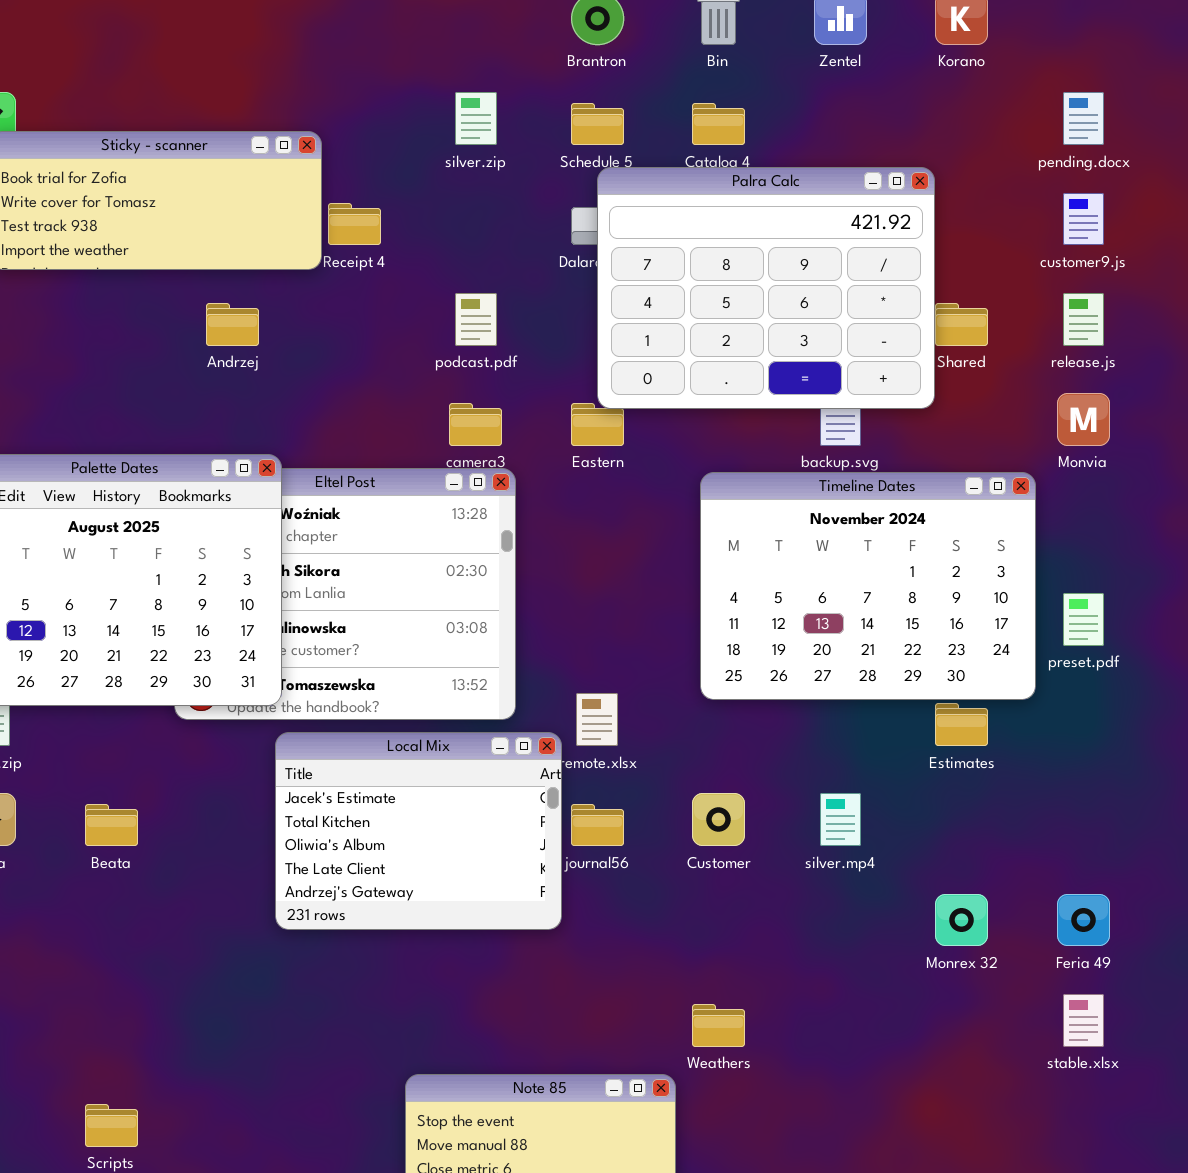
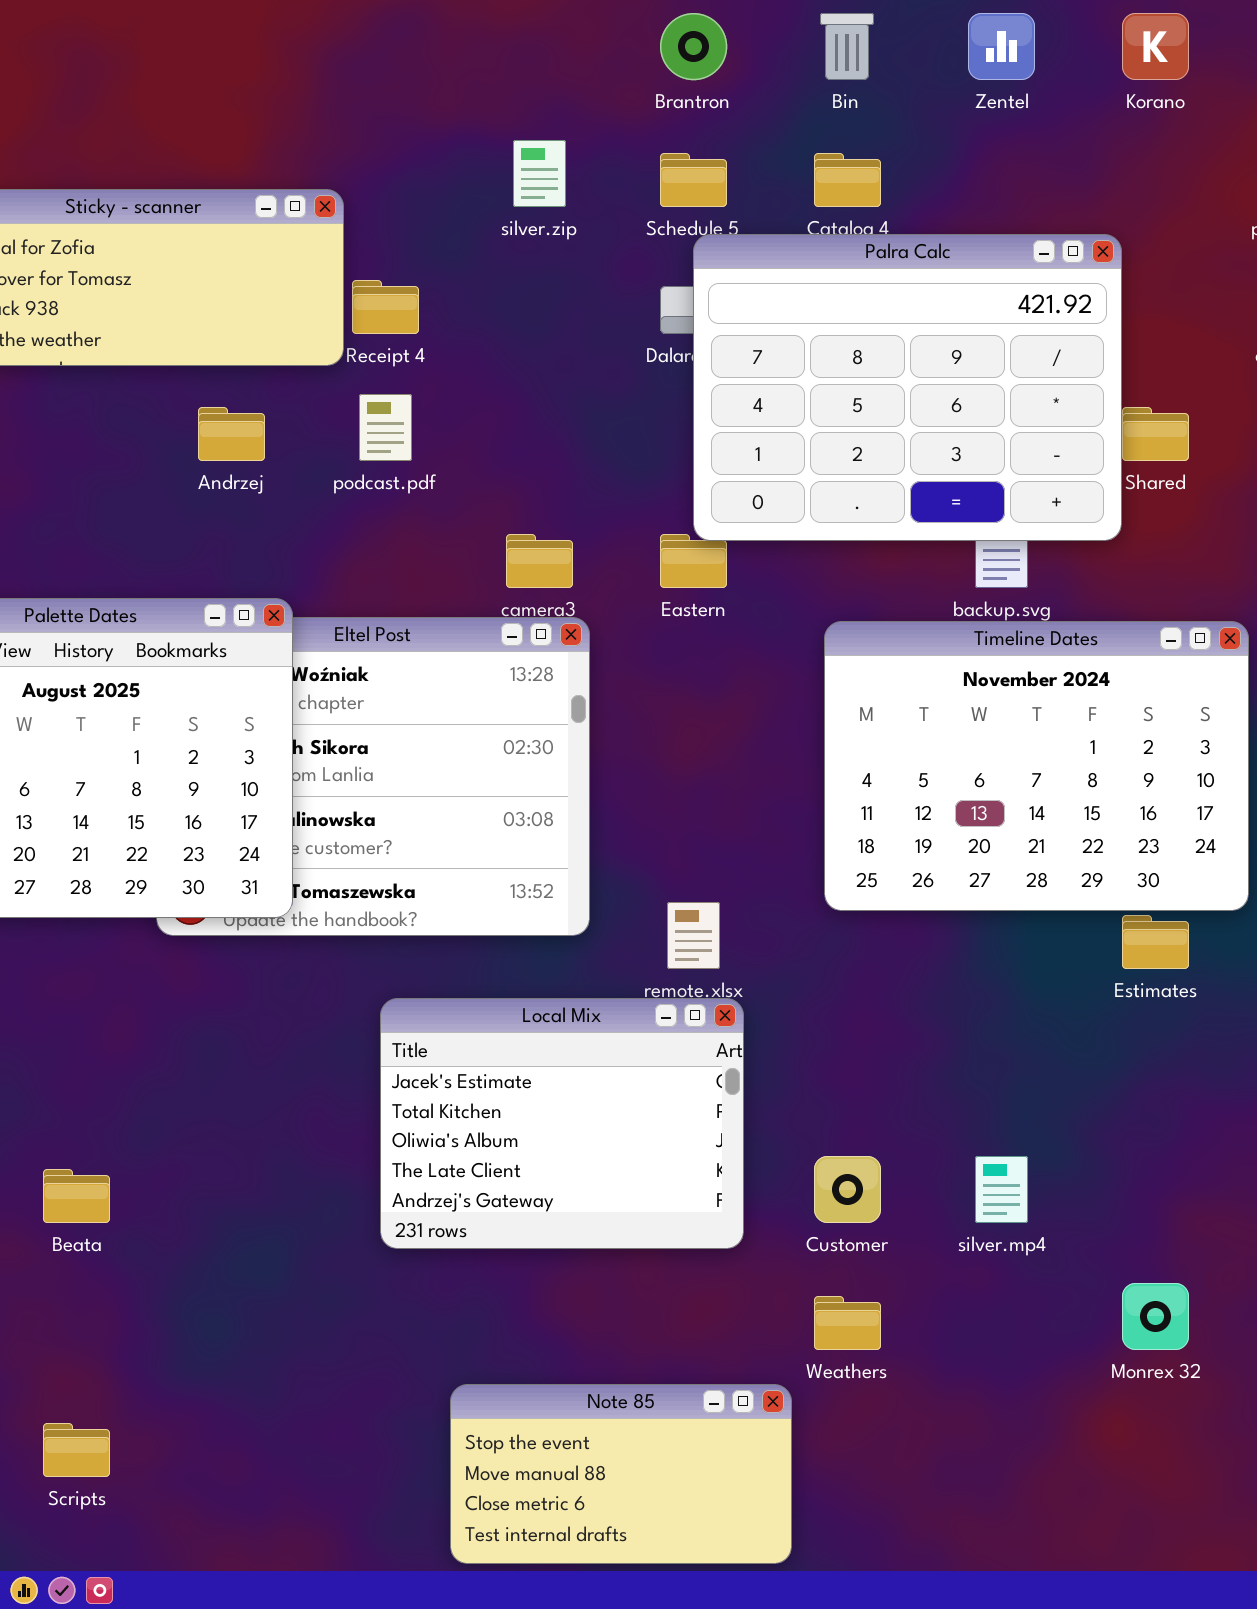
podcast.pdf: [455,293,497,346] -> [359,394,412,461], moved
Local Mix: [275,732,562,930] -> [380,998,744,1249], moved
Customer: [692,793,745,846] -> [814,1156,881,1223], moved
silver.mp4: [820,793,861,846] -> [975,1156,1028,1223], moved
Beata: [85,804,138,846] -> [43,1169,110,1223], moved
Monrex 32: [935,894,988,946] -> [1122,1283,1189,1350], moved

